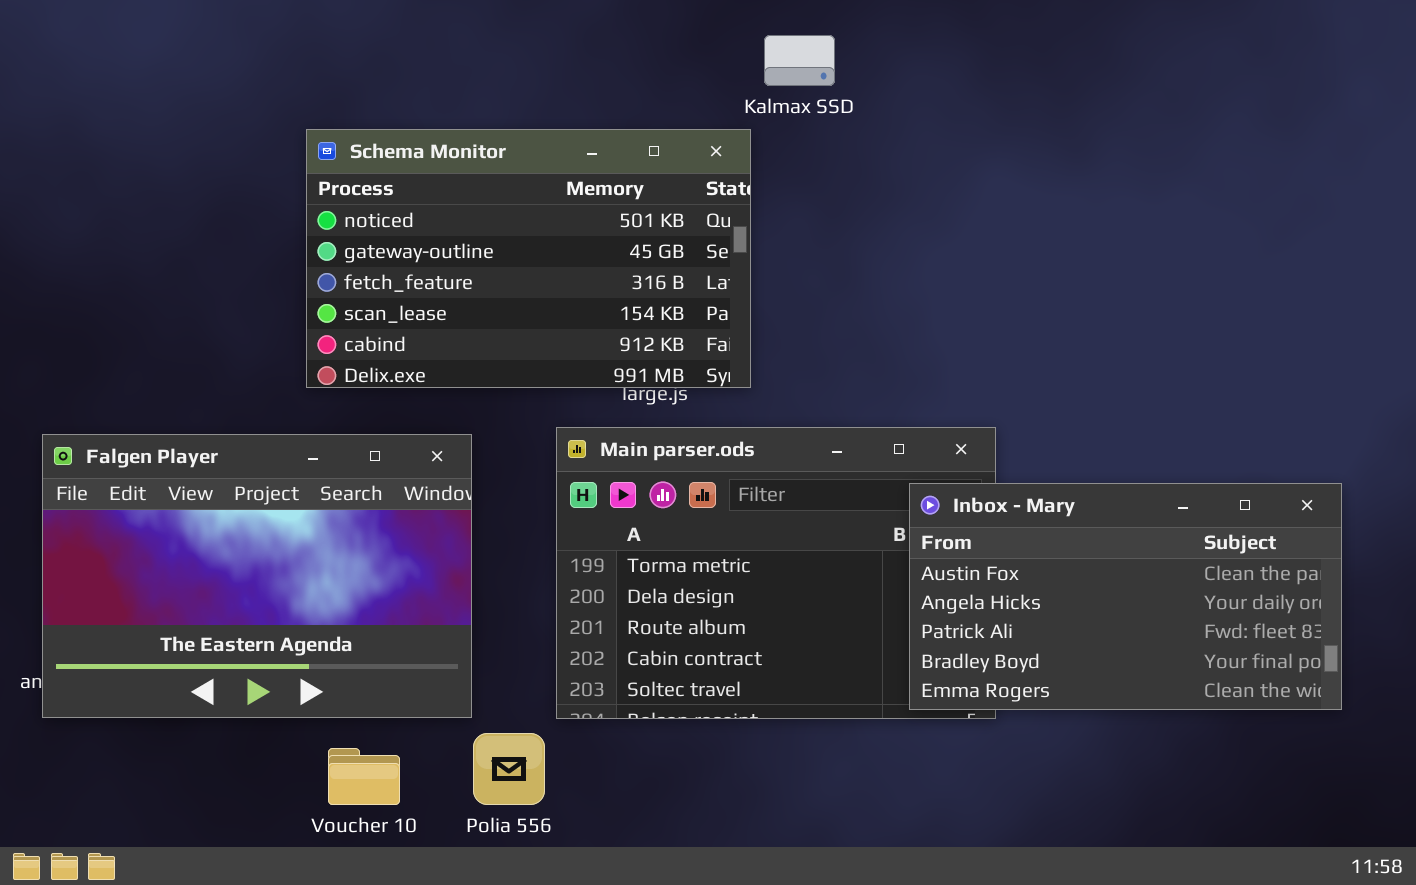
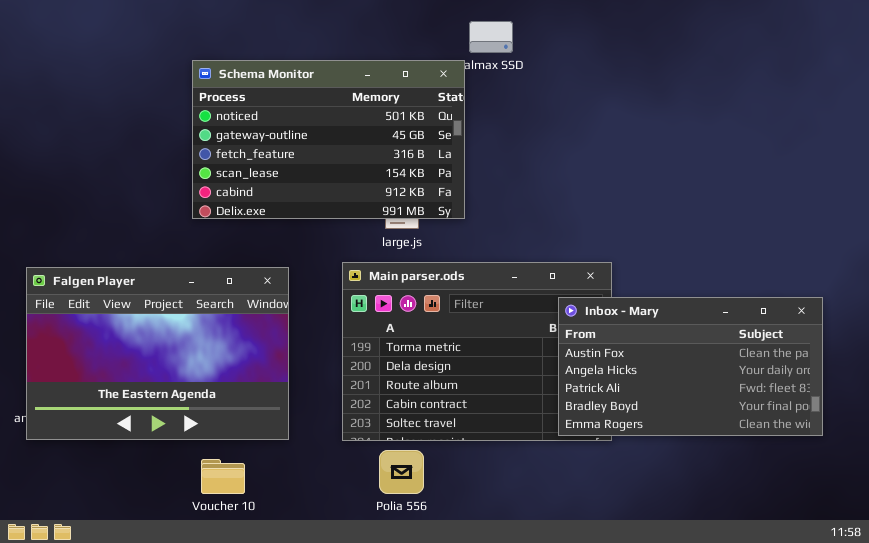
Schema Monitor: [306,129,751,388] -> [192,60,465,219], moved
Polia 556: [473,733,545,805] -> [379,450,424,494], moved

